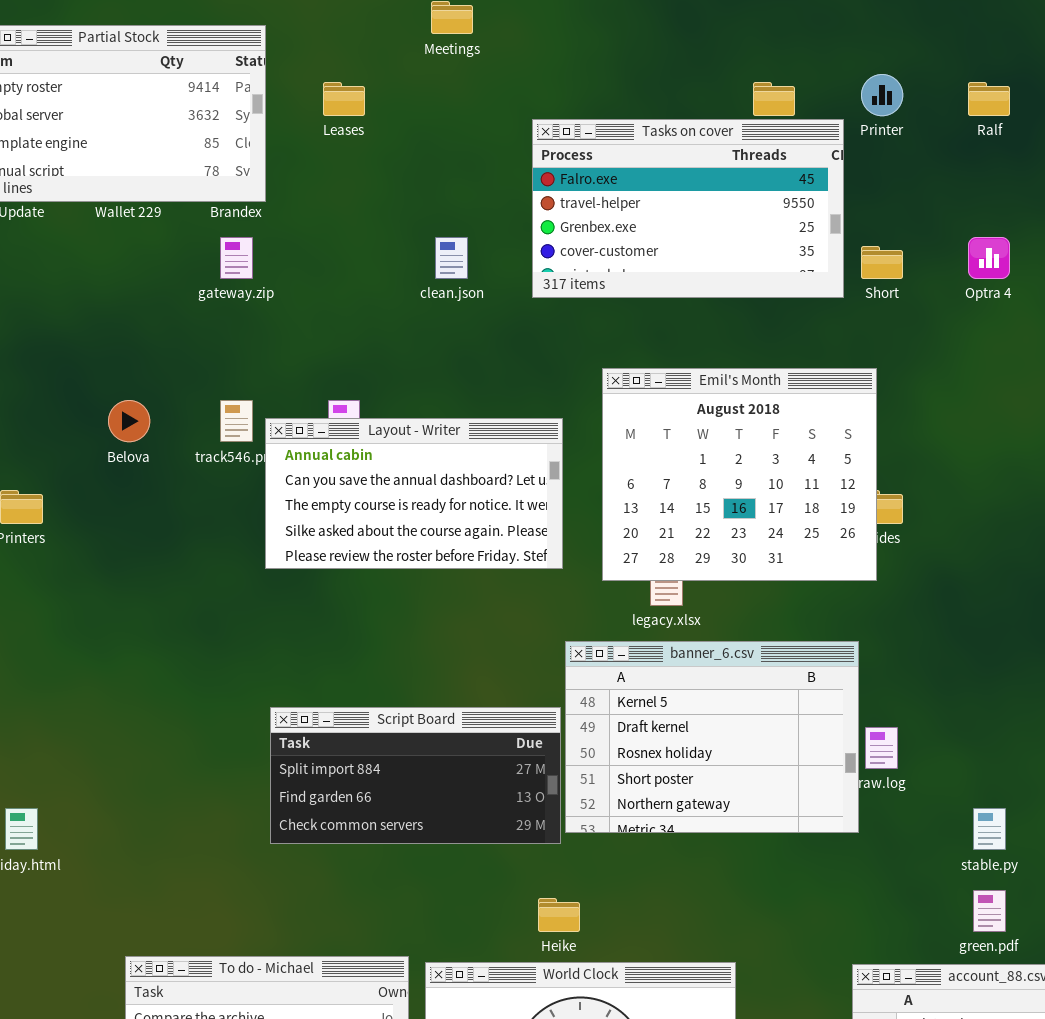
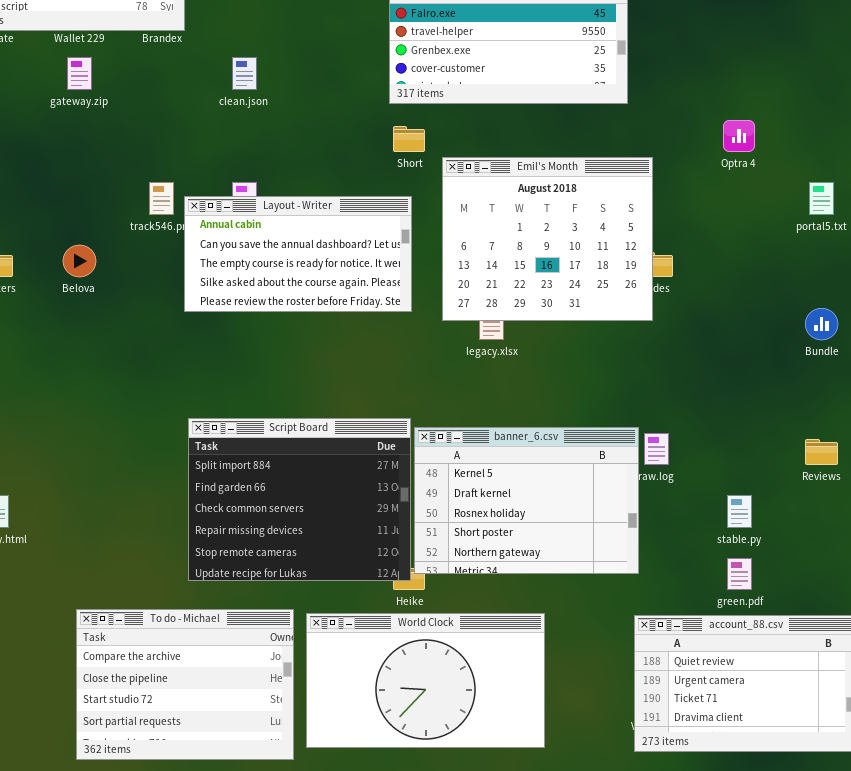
gateway.zip: [220,237,253,279] -> [67,57,92,90], moved
clean.json: [435,237,468,279] -> [232,57,257,90], moved
Optra 4: [968,237,1010,279] -> [723,120,755,152], moved
Short: [861,246,903,279] -> [393,126,425,152], moved
Belova: [108,400,150,442] -> [63,245,96,277], moved
banner_6.csv: [565,641,859,833] -> [414,427,639,574], moved
Script Board: [270,707,561,844] -> [188,418,411,581], resized

